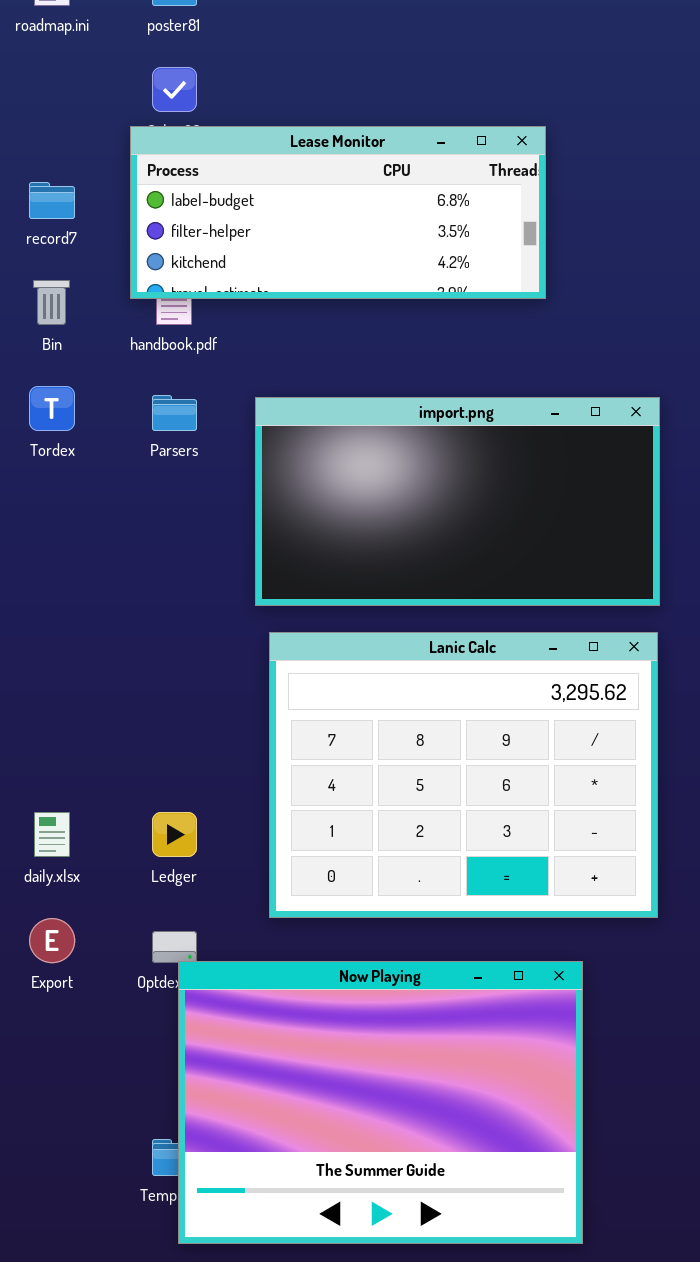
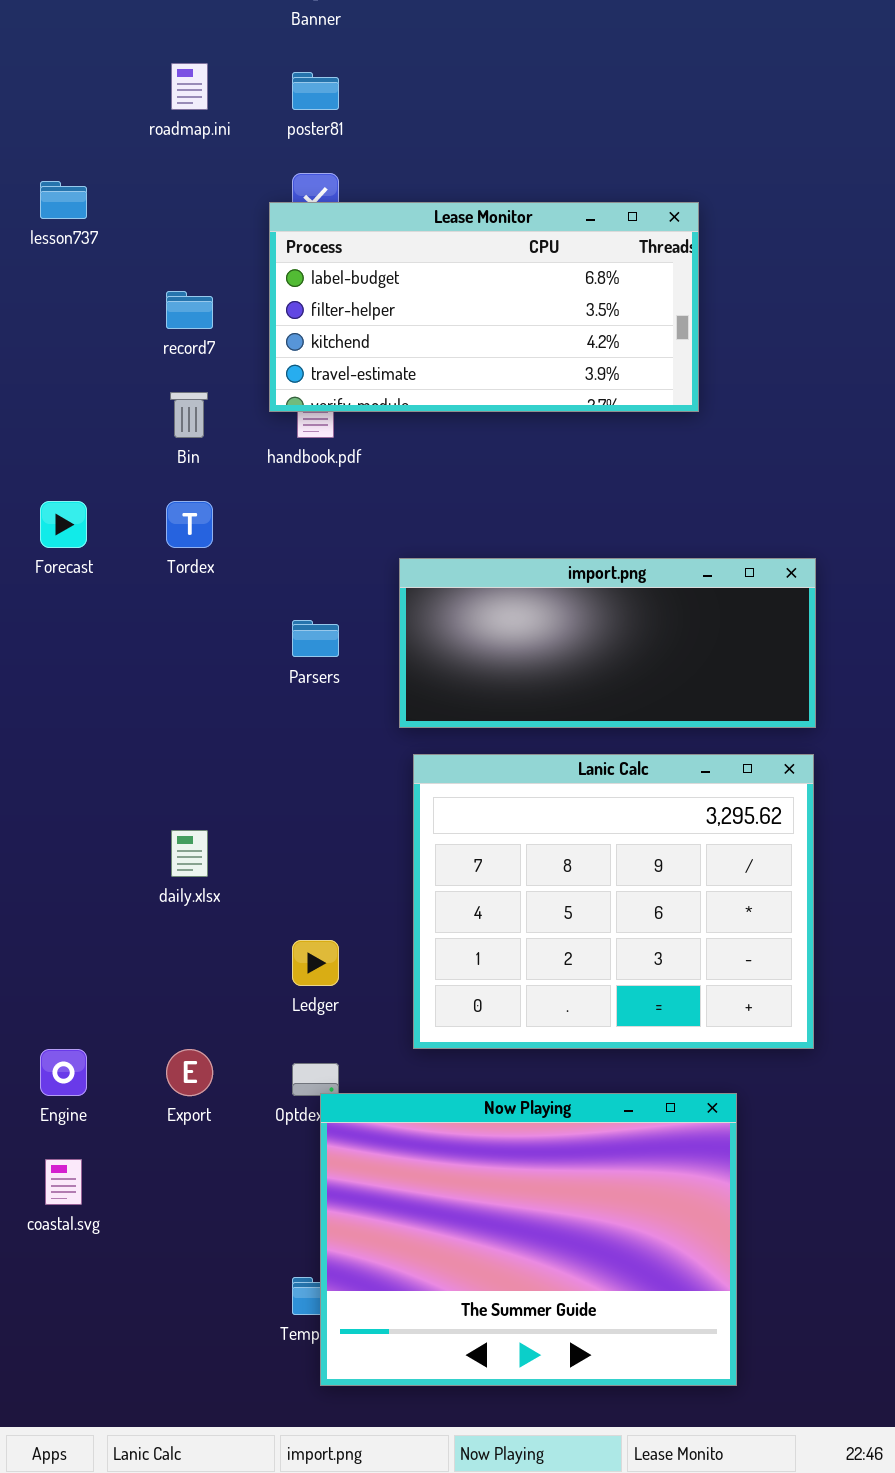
Lease Monitor: [130,126,546,299] -> [269,202,699,412], resized
Parsers: [152,395,197,431] -> [292,620,339,657], moved
import.png: [255,397,660,606] -> [399,558,816,728], resized
daily.xlsx: [34,812,70,857] -> [171,830,208,877], moved

